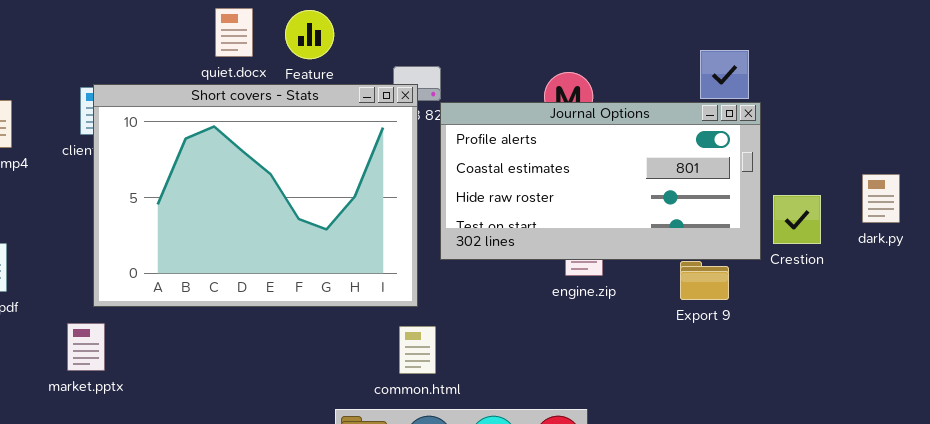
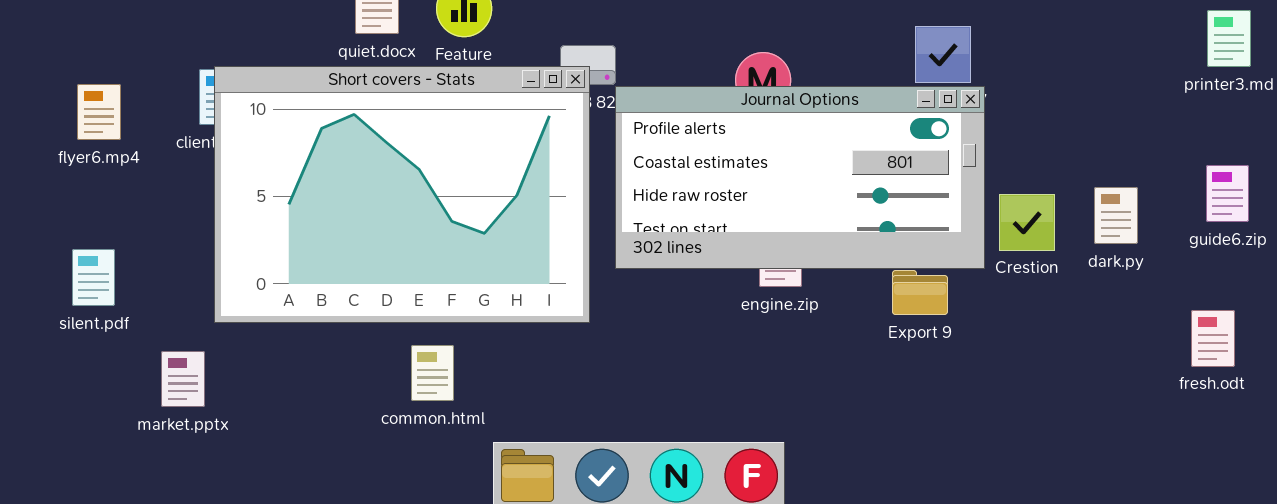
dark.py: [862,174,900,223] -> [1094,187,1138,244], moved
market.pptx: [67,323,105,371] -> [161,351,205,407], moved
common.html: [399,326,436,374] -> [411,345,454,401], moved

